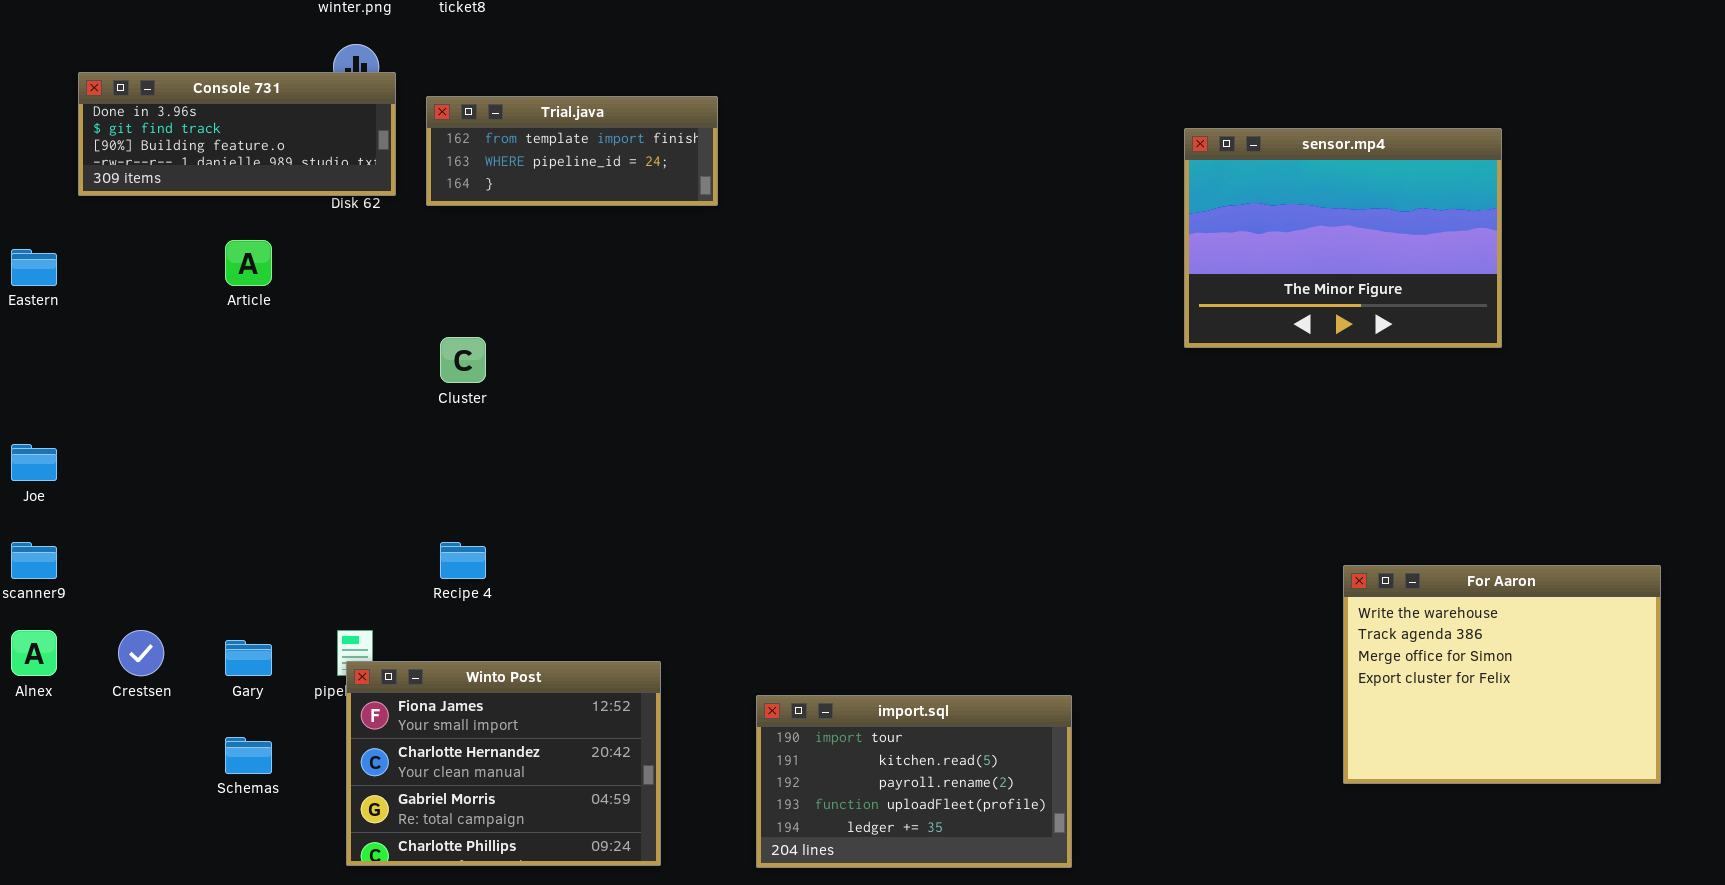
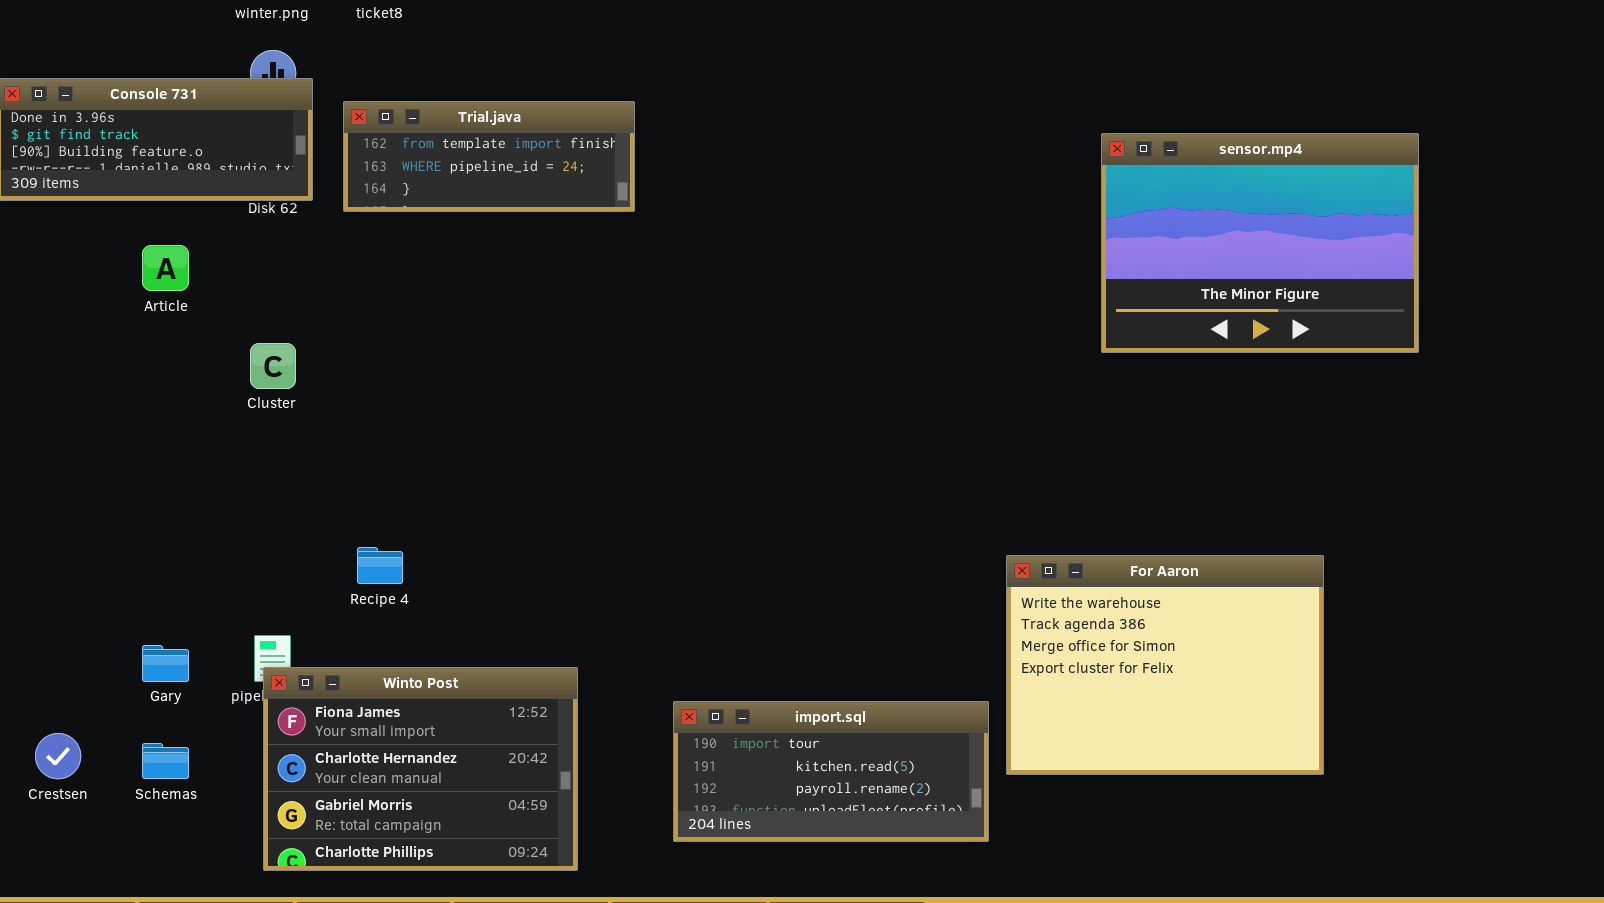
Cluster: [440,337,486,383] -> [250,343,296,389], moved
For Aaron: [1343,565,1661,784] -> [1006,555,1324,775], moved
Crestsen: [118,630,164,676] -> [35,733,81,779], moved
import.sql: [756,695,1072,868] -> [673,701,989,842], resized

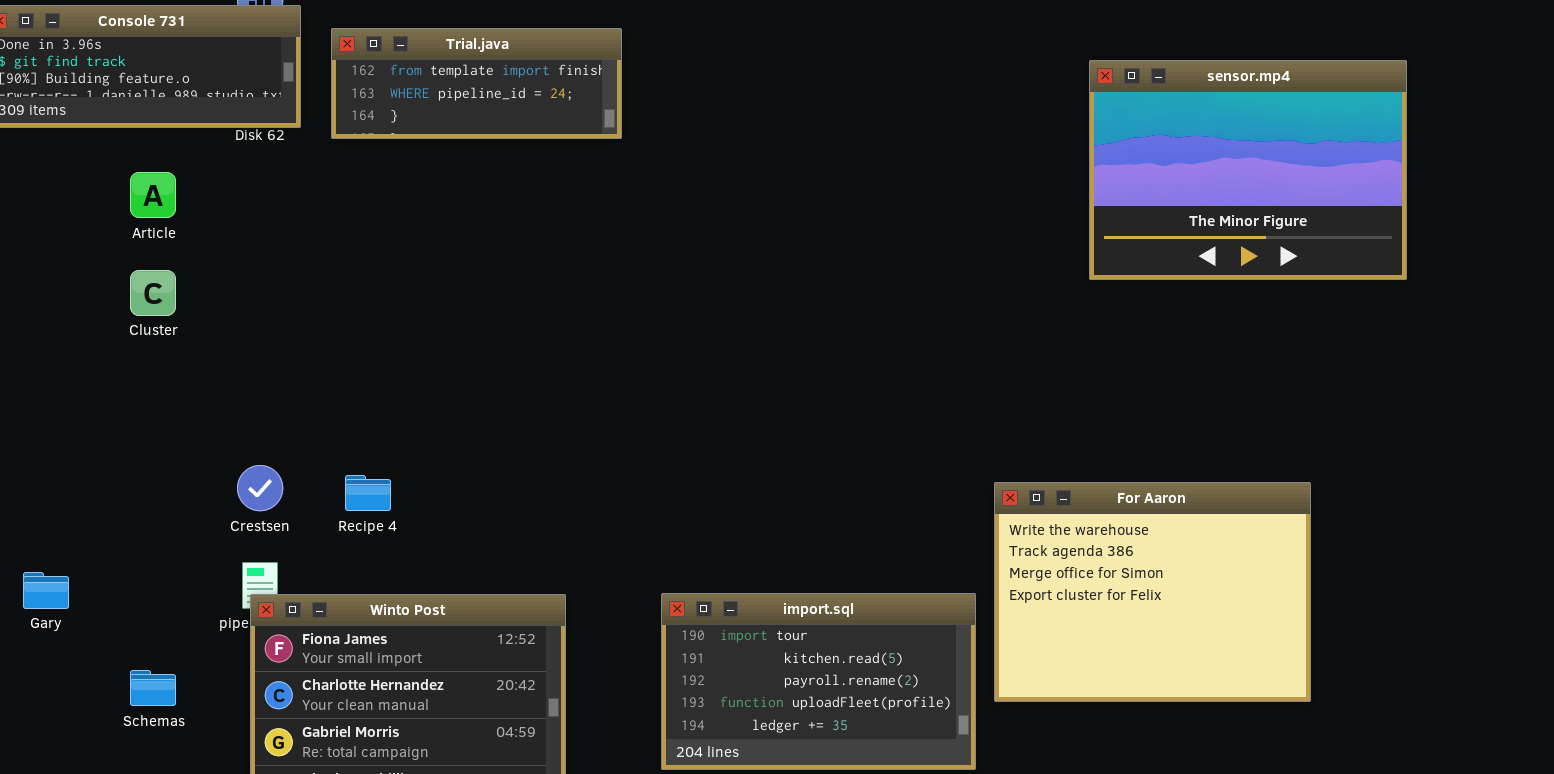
Cluster: [250,343,296,389] -> [130,270,176,316], moved
Gary: [142,645,189,682] -> [23,572,69,609], moved
import.sql: [673,701,989,842] -> [661,593,976,770], resized
Crestsen: [35,733,81,779] -> [237,465,283,511], moved

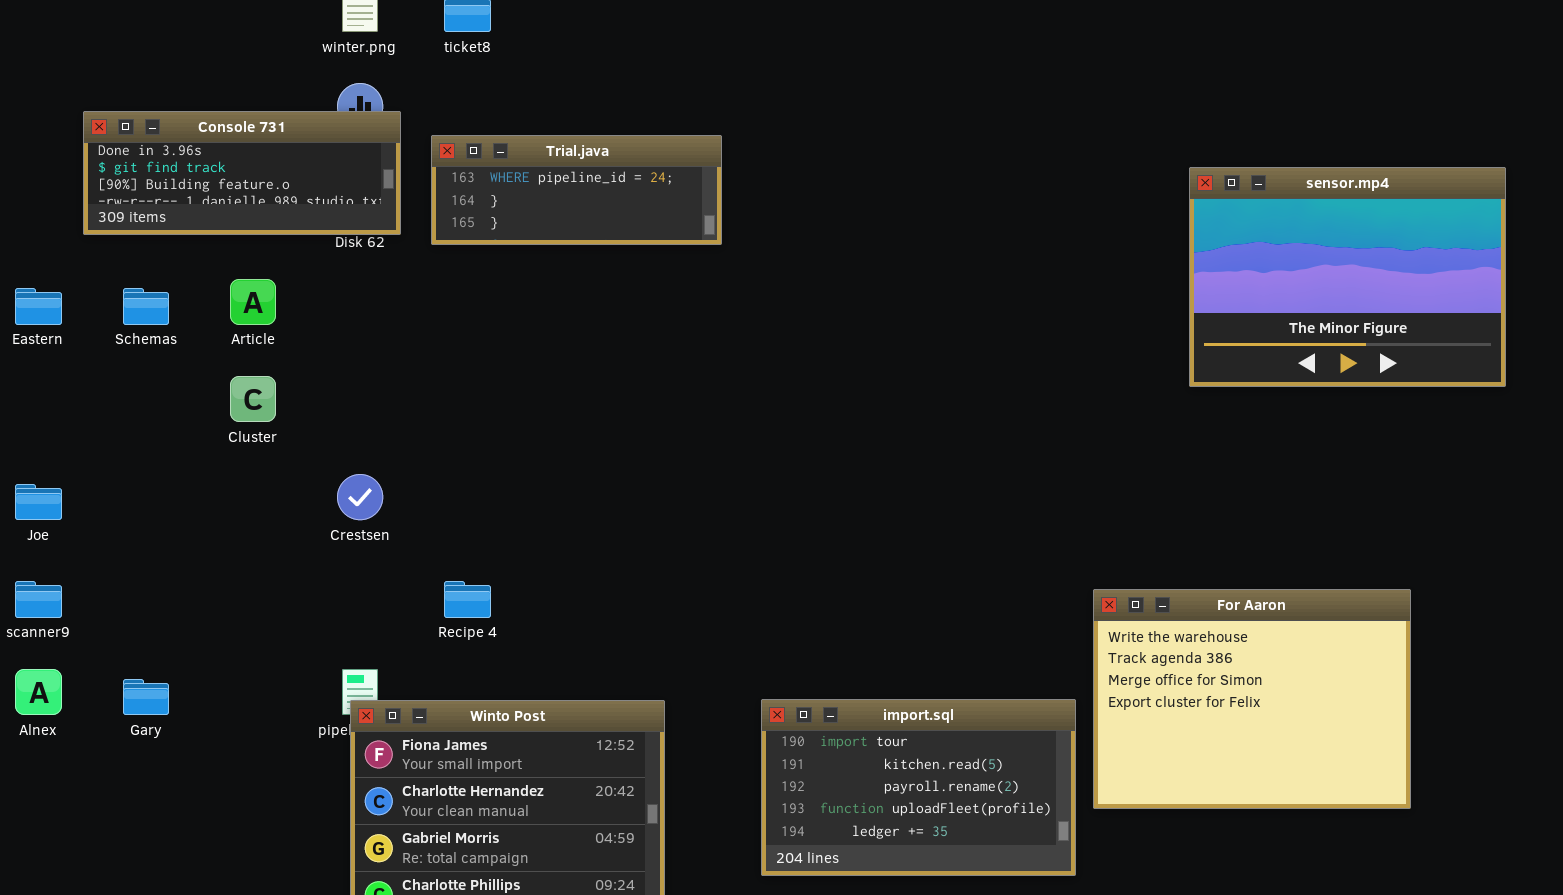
Trial.java: [331,28,622,139] -> [431,135,722,245], scrolled down 1 row
Crestsen: [237,465,283,511] -> [337,474,383,520], moved
Schemas: [130,670,176,706] -> [123,288,169,325], moved

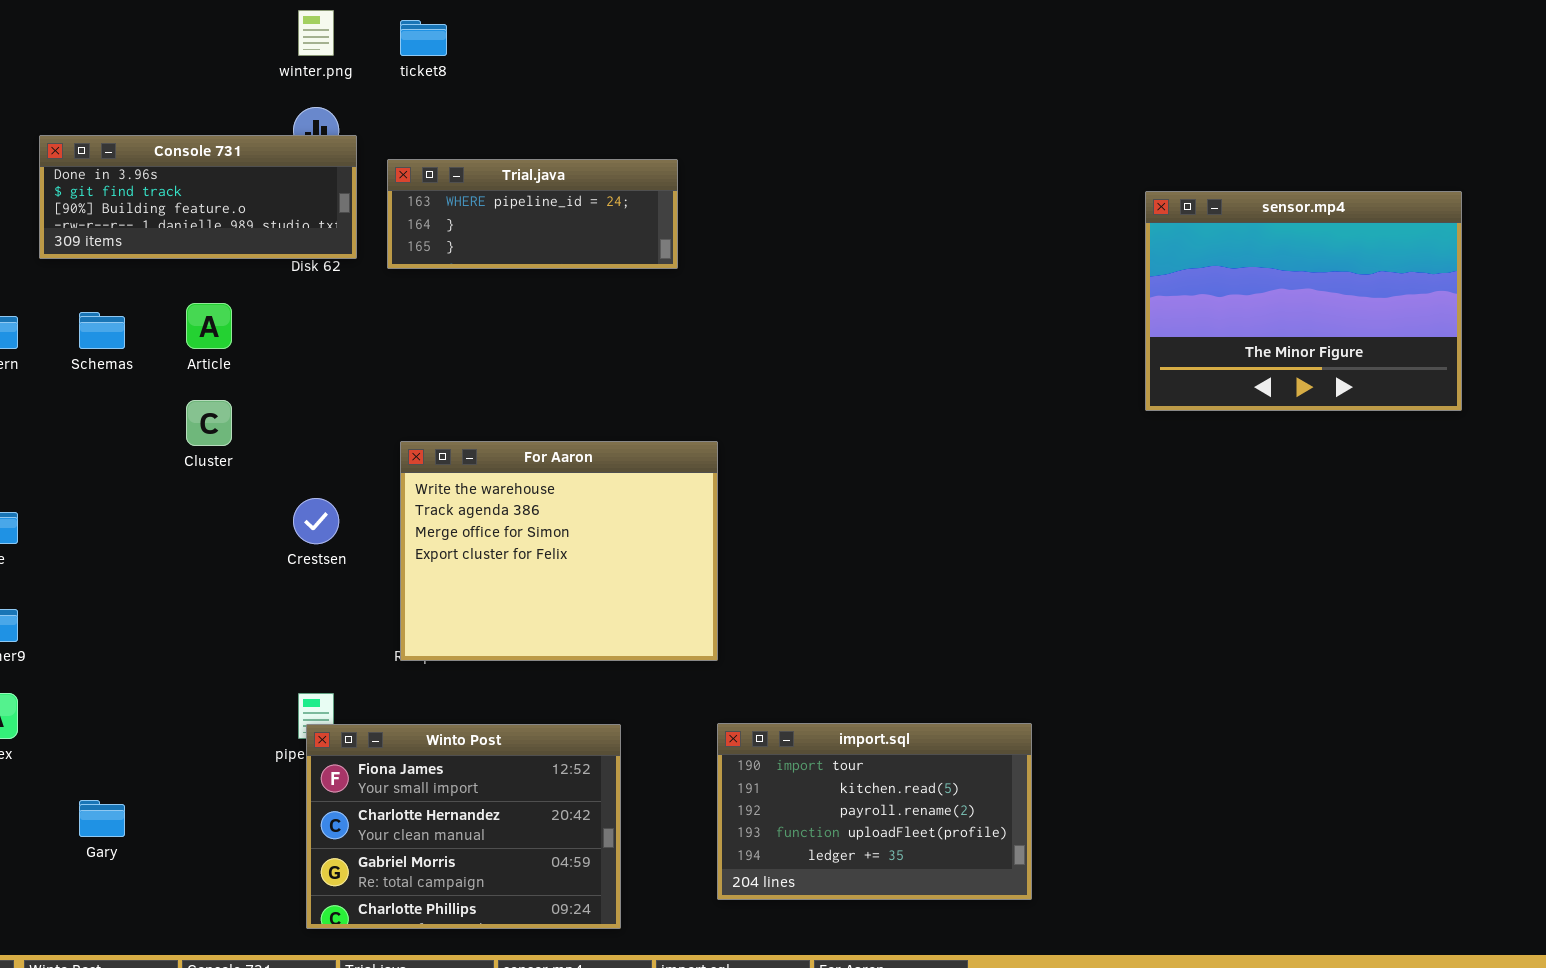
For Aaron: [1093,589,1411,809] -> [400,441,718,661], moved
Gary: [123,679,169,715] -> [79,800,125,837], moved

